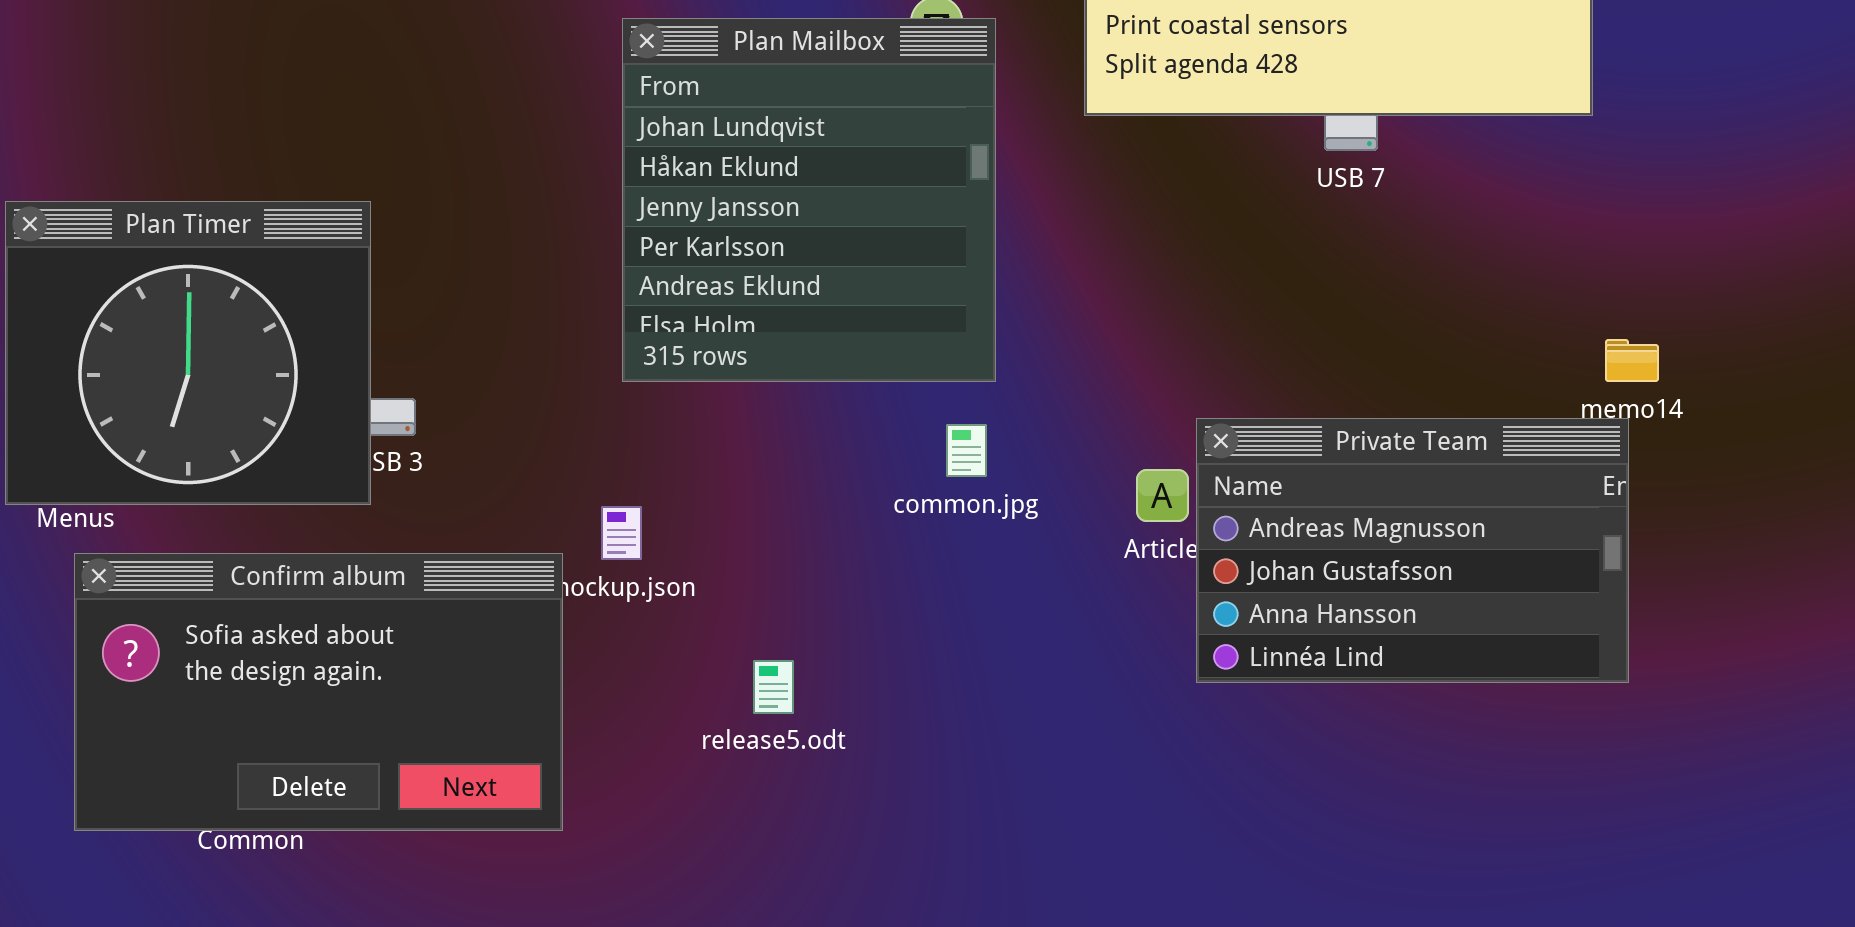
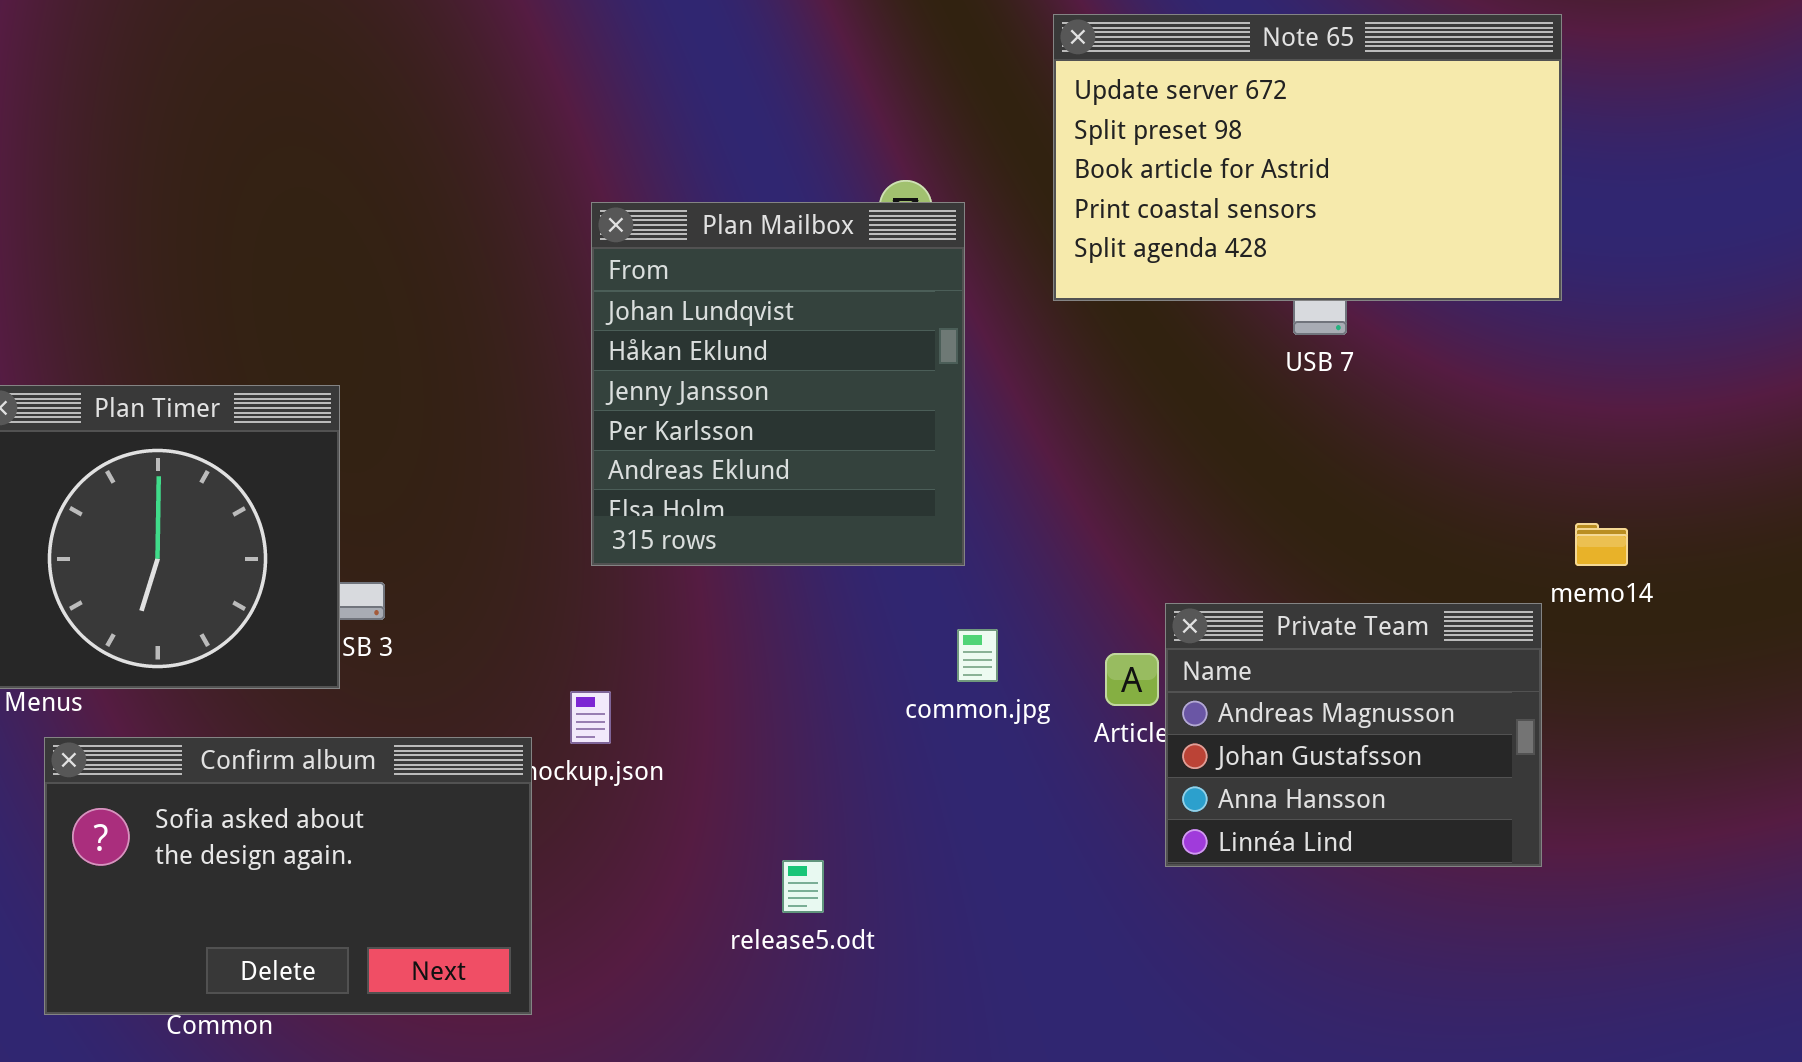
Private Team: [1196,418,1629,683] -> [1165,603,1542,867], resized
common.jpg: [946,424,987,477] -> [957,629,998,682], moved
release5.odt: [753,660,794,714] -> [782,860,824,913], moved

